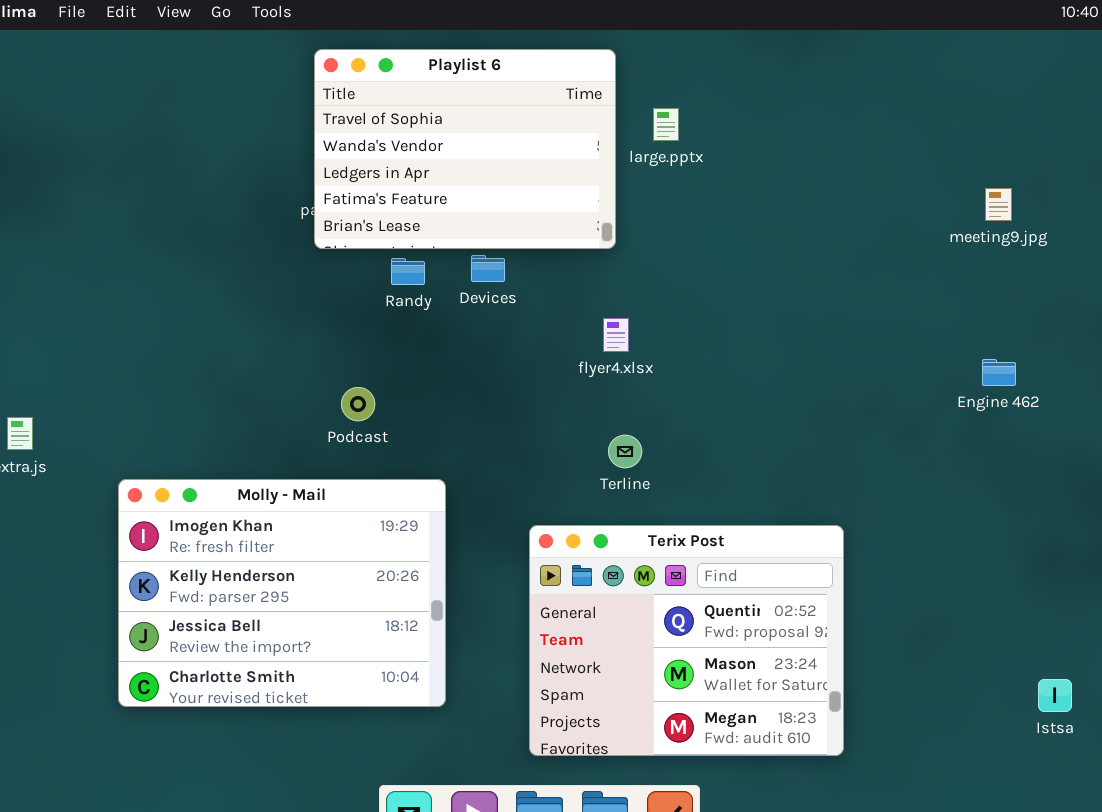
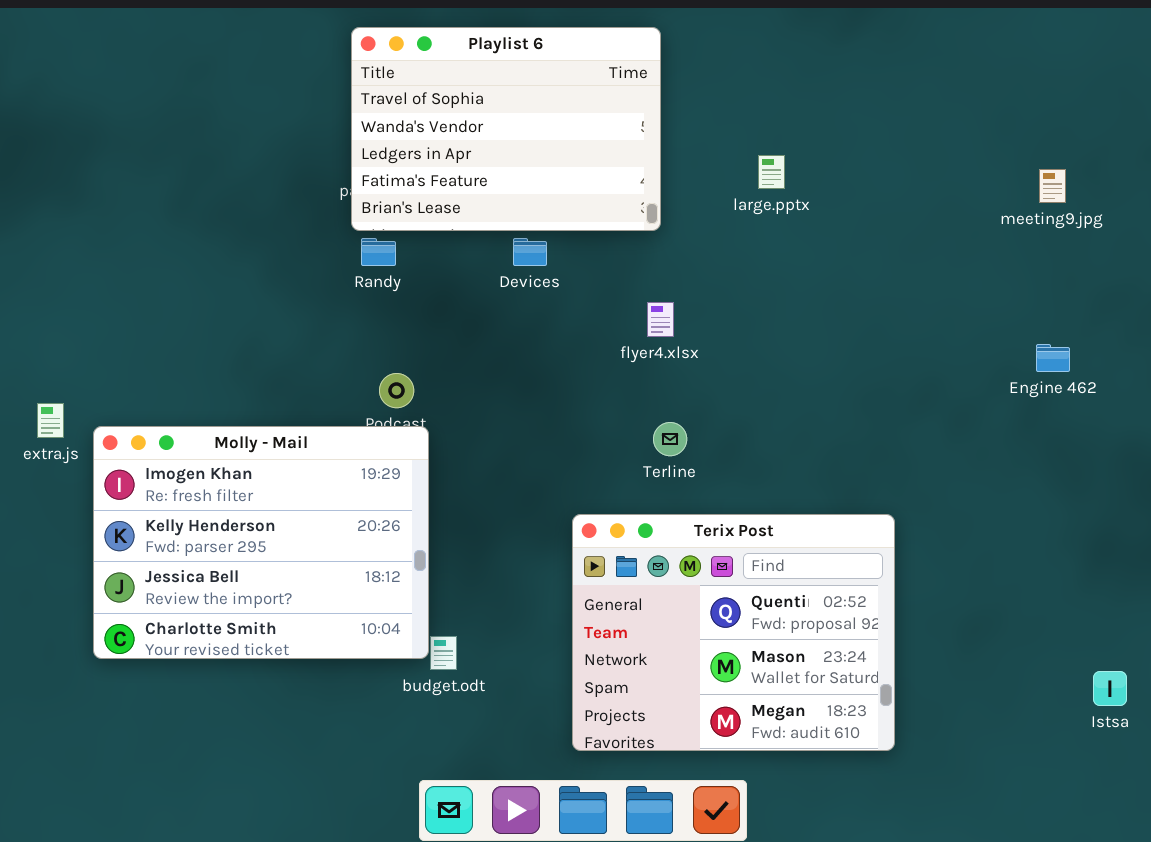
large.pptx: [653,108,679,141] -> [758,155,785,189], moved
Randy: [391,258,425,285] -> [361,238,396,266], moved
Molly - Mail: [118,479,446,707] -> [93,426,429,659], moved

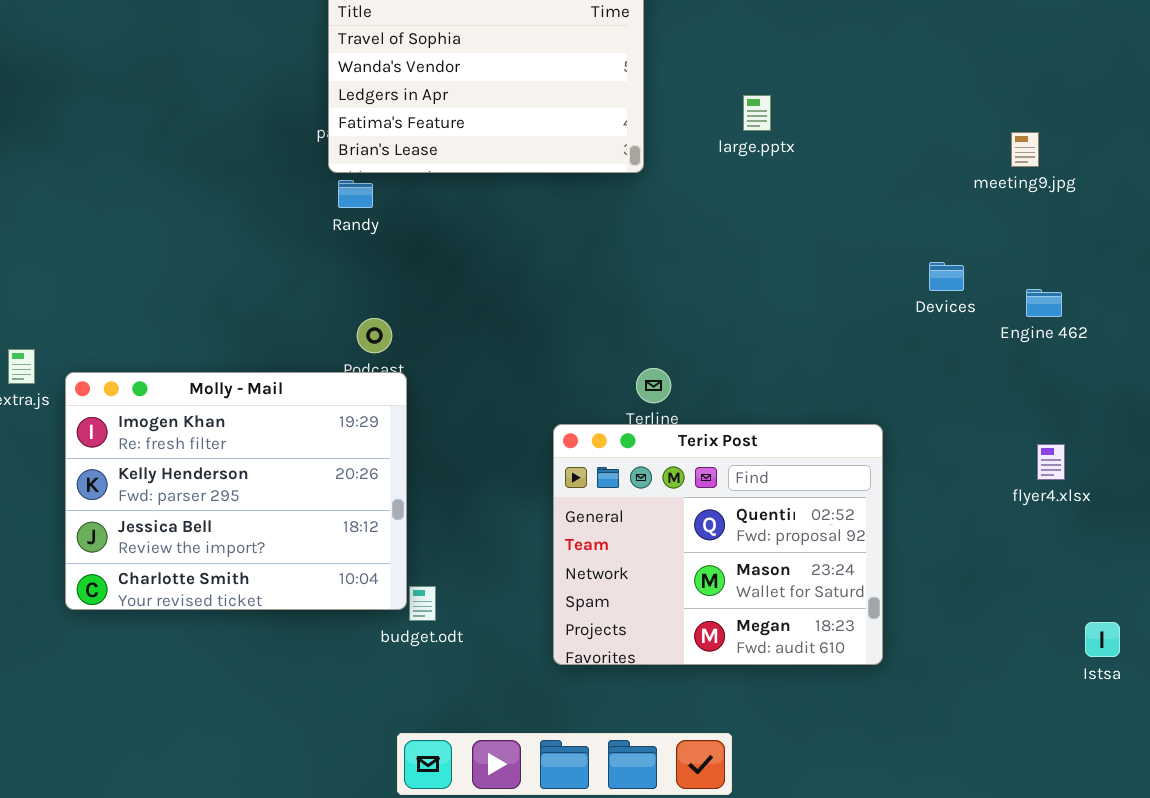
meeting9.jpg: [1039,169,1066,203] -> [1011,132,1039,167], moved
Devices: [513,238,547,266] -> [929,262,964,291], moved
flyer4.xlsx: [647,302,674,337] -> [1037,444,1065,480], moved
Terix Post: [572,514,895,751] -> [553,424,883,665], moved

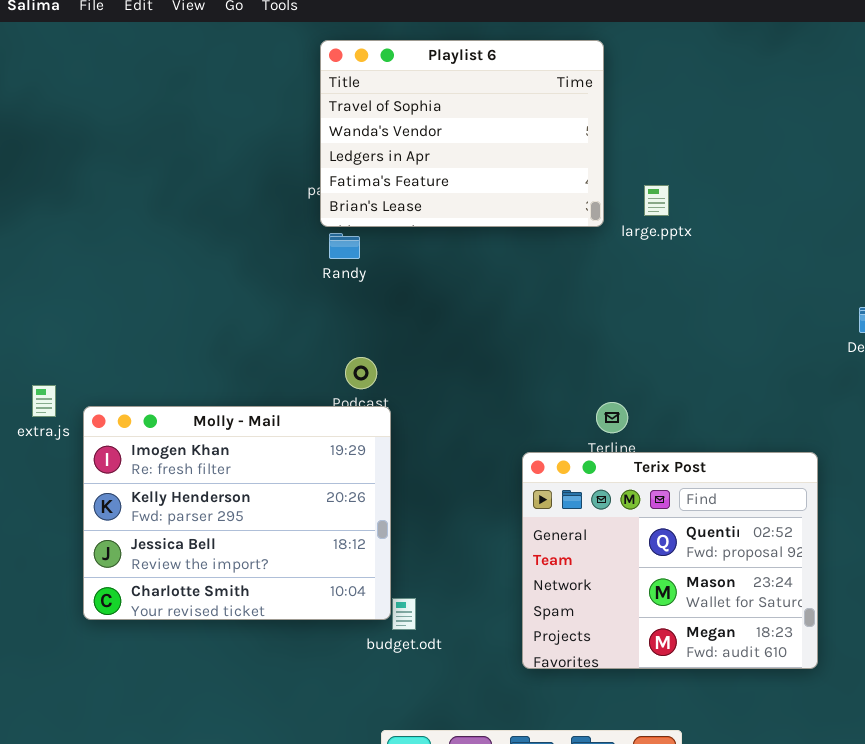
large.pptx: [743,95,771,131] -> [644,185,669,216], moved

